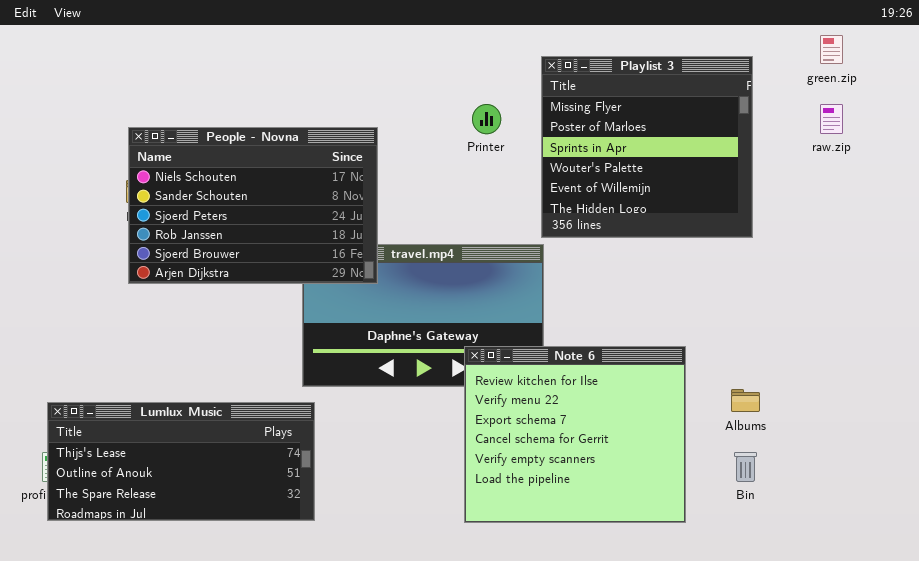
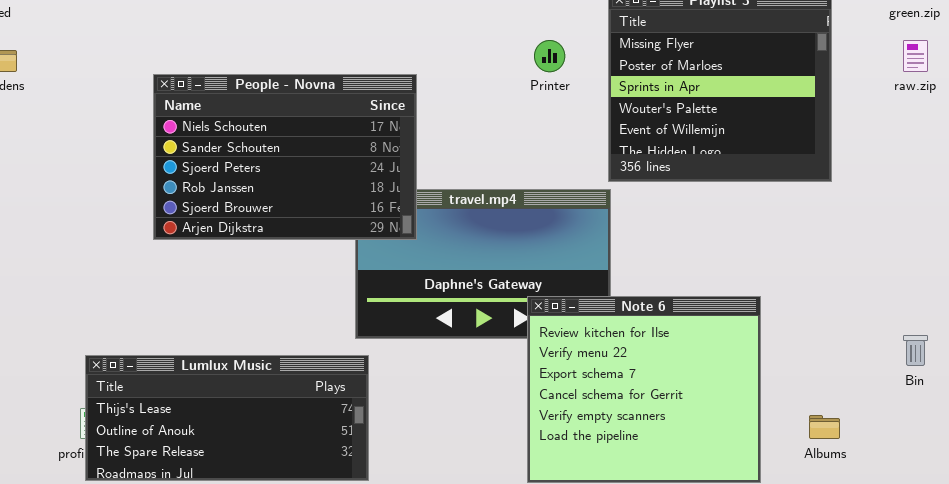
People - Novna: [128,127,378,284] -> [153,74,417,240], moved
Albums: [731,389,760,412] -> [809,415,840,439], moved
Bin: [734,452,757,482] -> [903,335,928,366], moved

